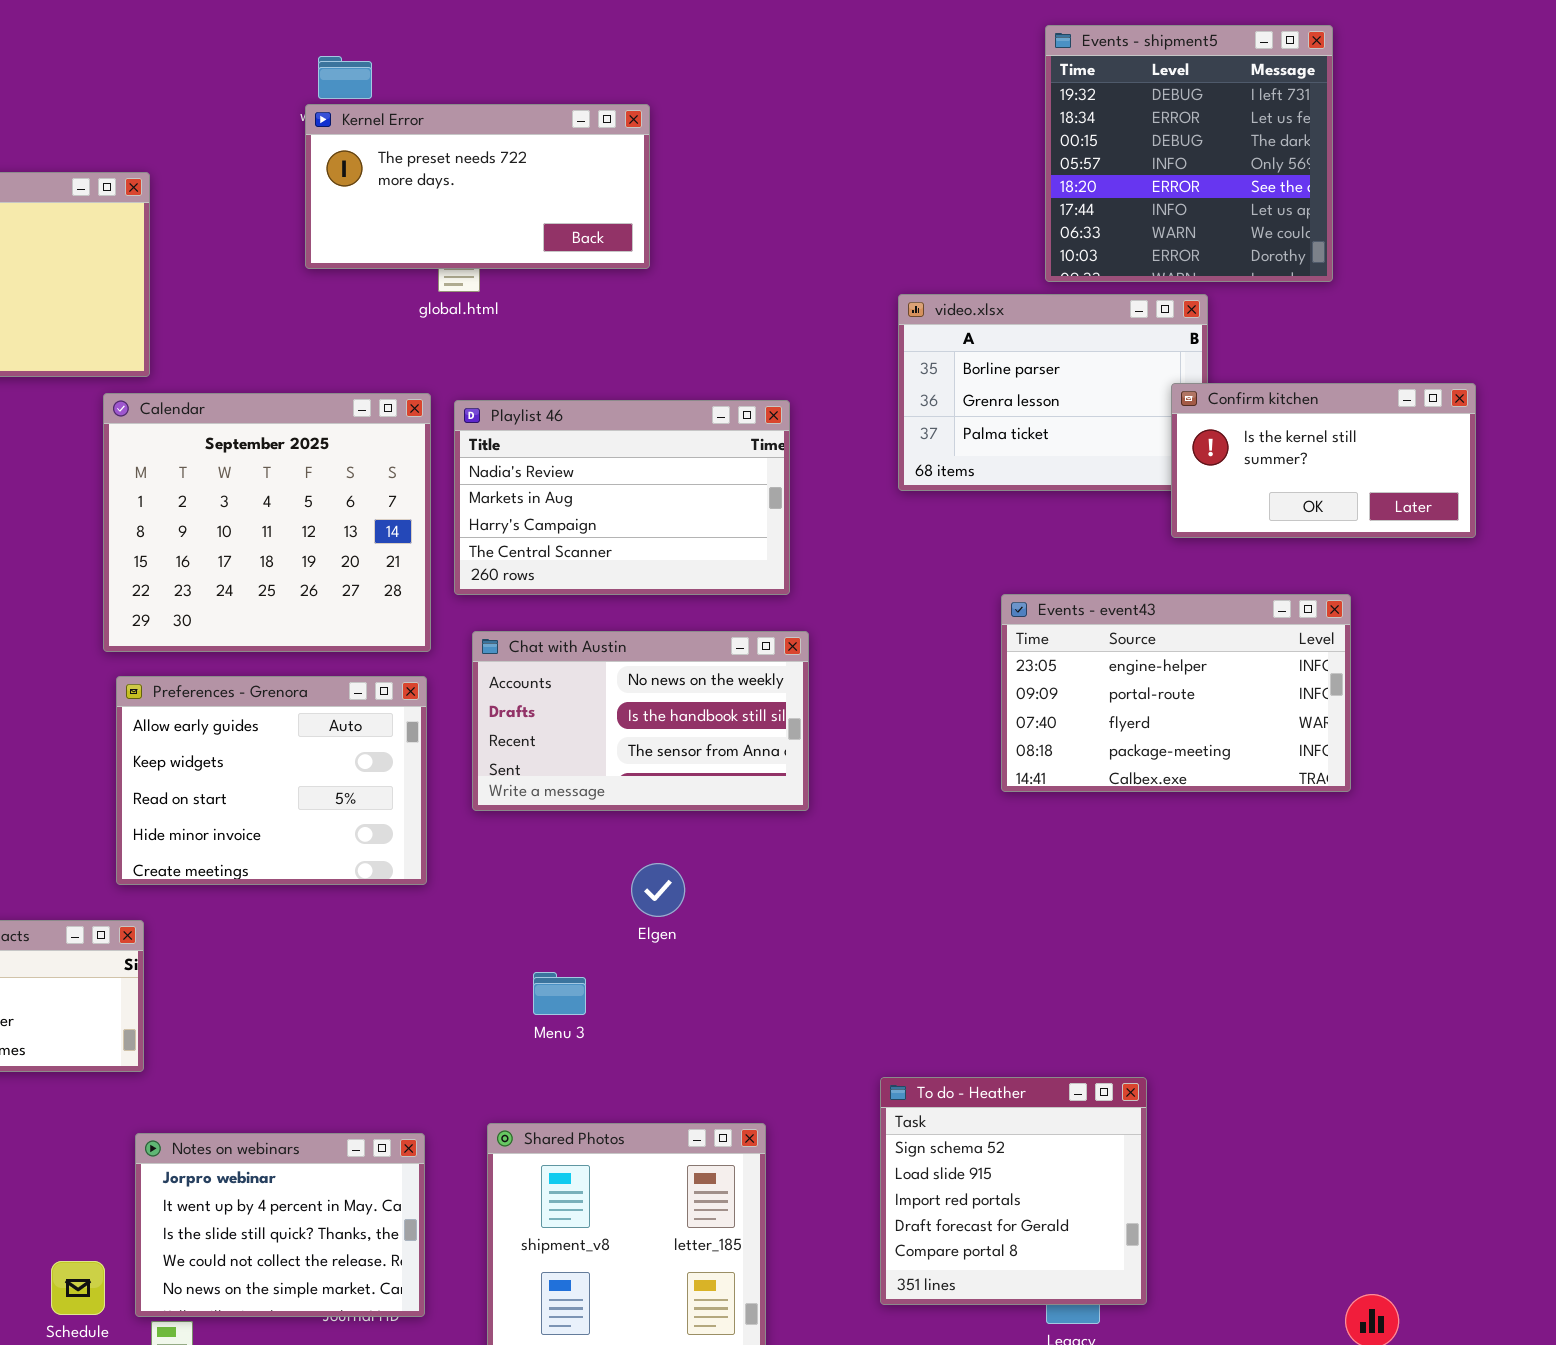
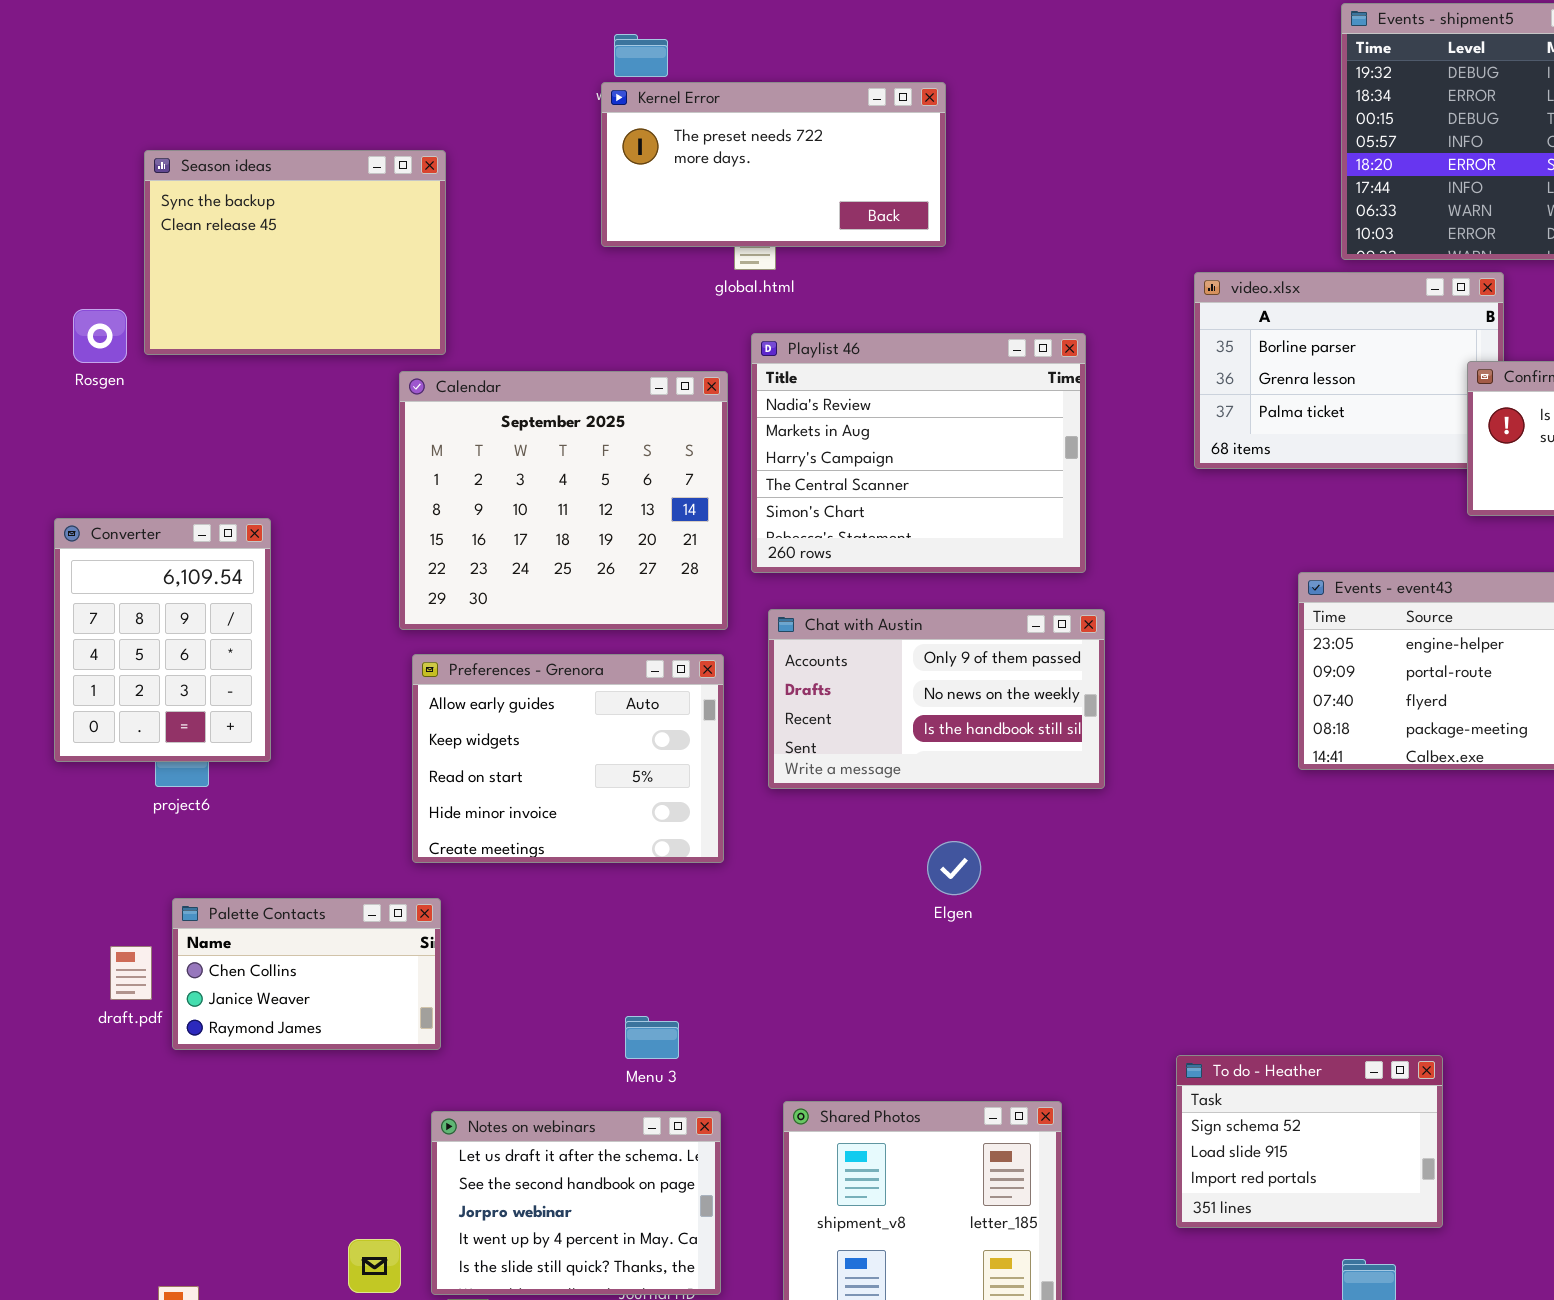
Playlist 46: [454,400,790,595] -> [751,333,1086,573], resized
Chat with Austin: [472,631,809,811] -> [768,609,1105,789], scrolled up 1 row
Menu 3: [533,972,586,1015] -> [625,1016,679,1059], moved
To do - Heather: [880,1077,1147,1305] -> [1176,1055,1443,1228], resized
Notes on webinars: [135,1133,425,1317] -> [431,1111,721,1295], scrolled up 2 rows

